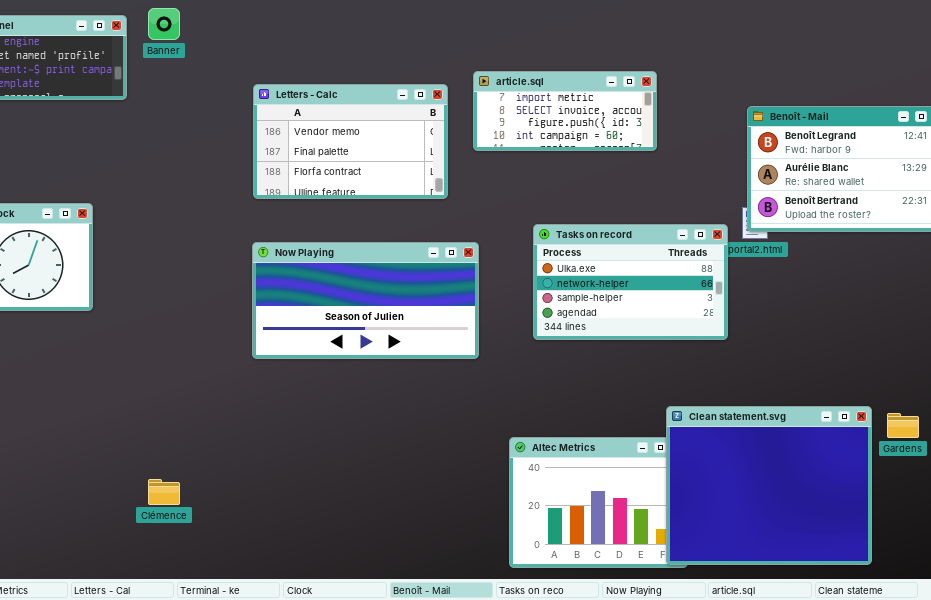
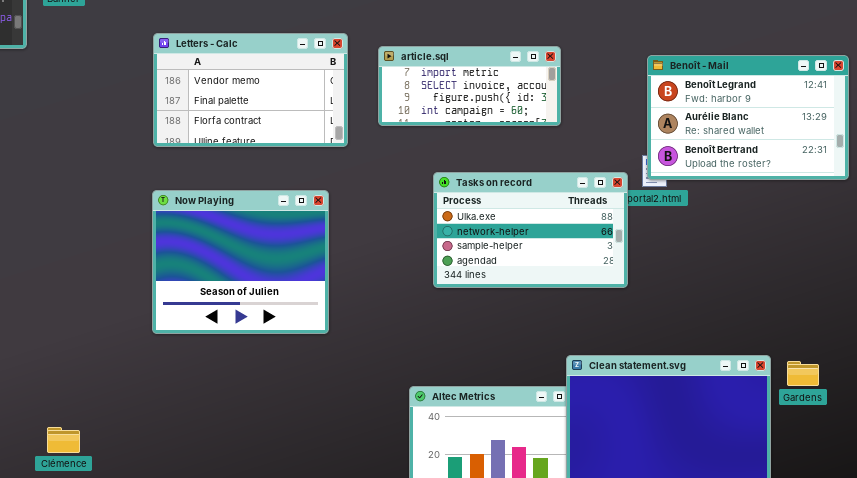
article.sql: [473,71,657,151] -> [378,46,561,126], moved
Now Playing: [252,242,479,359] -> [152,190,329,334], resized

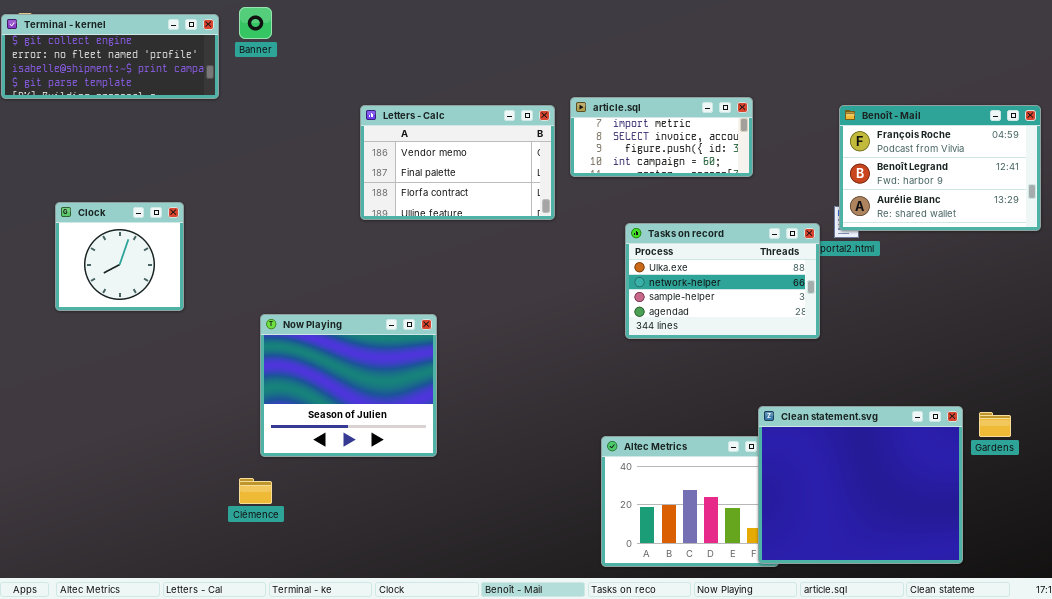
Letters - Calc: [153,33,348,147] -> [360,105,555,220], moved
Benoît - Mail: [647,55,849,180] -> [839,105,1041,231], scrolled up 1 row
Now Playing: [152,190,329,334] -> [260,314,437,457], moved

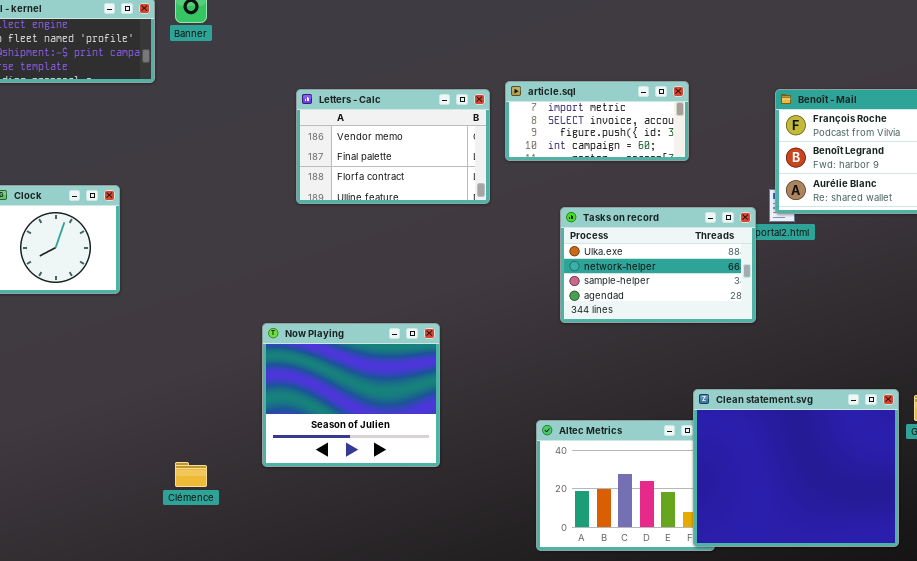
Now Playing: [260,314,437,457] -> [262,323,440,467], moved

